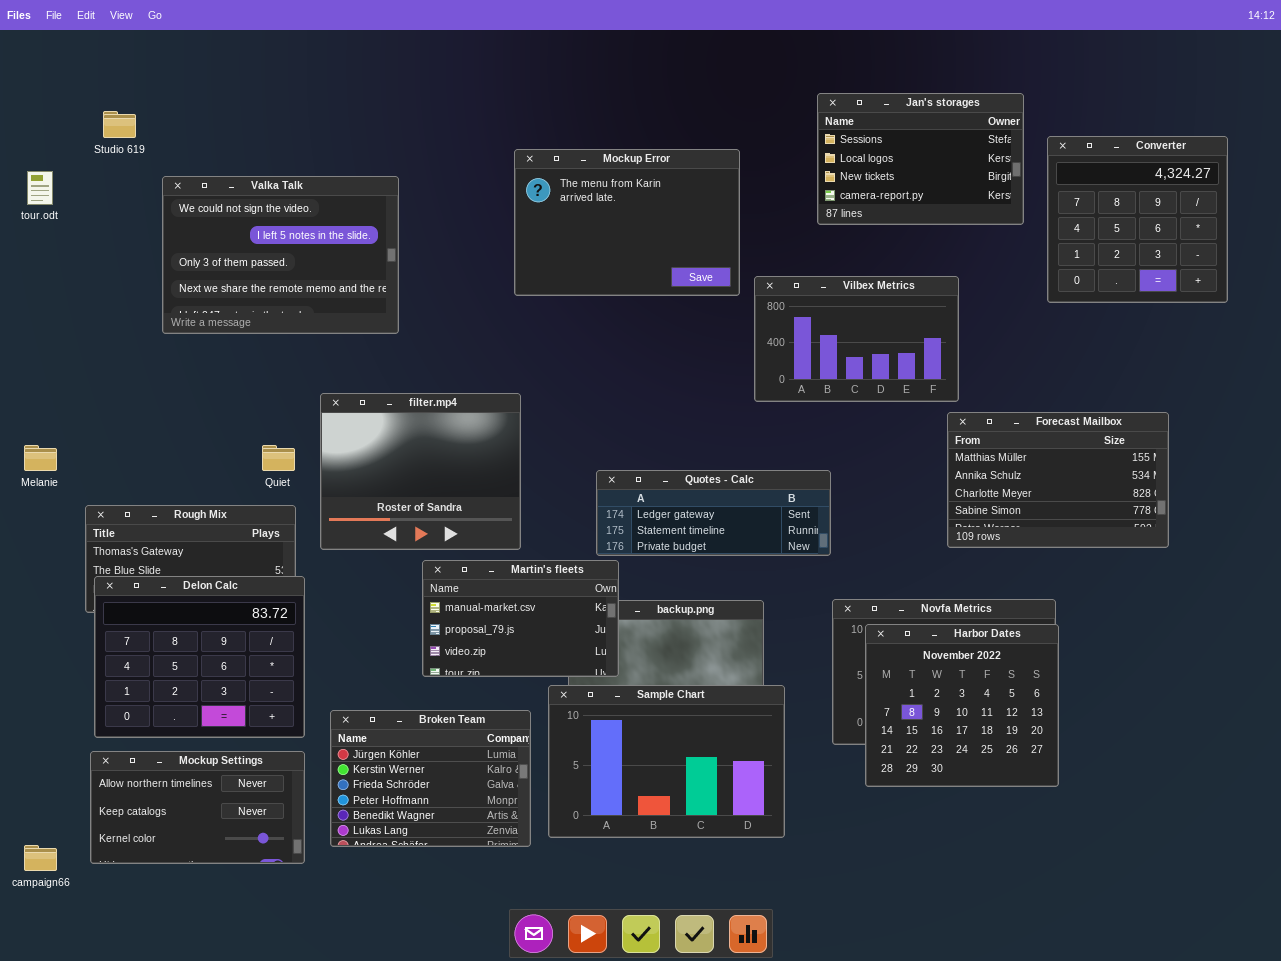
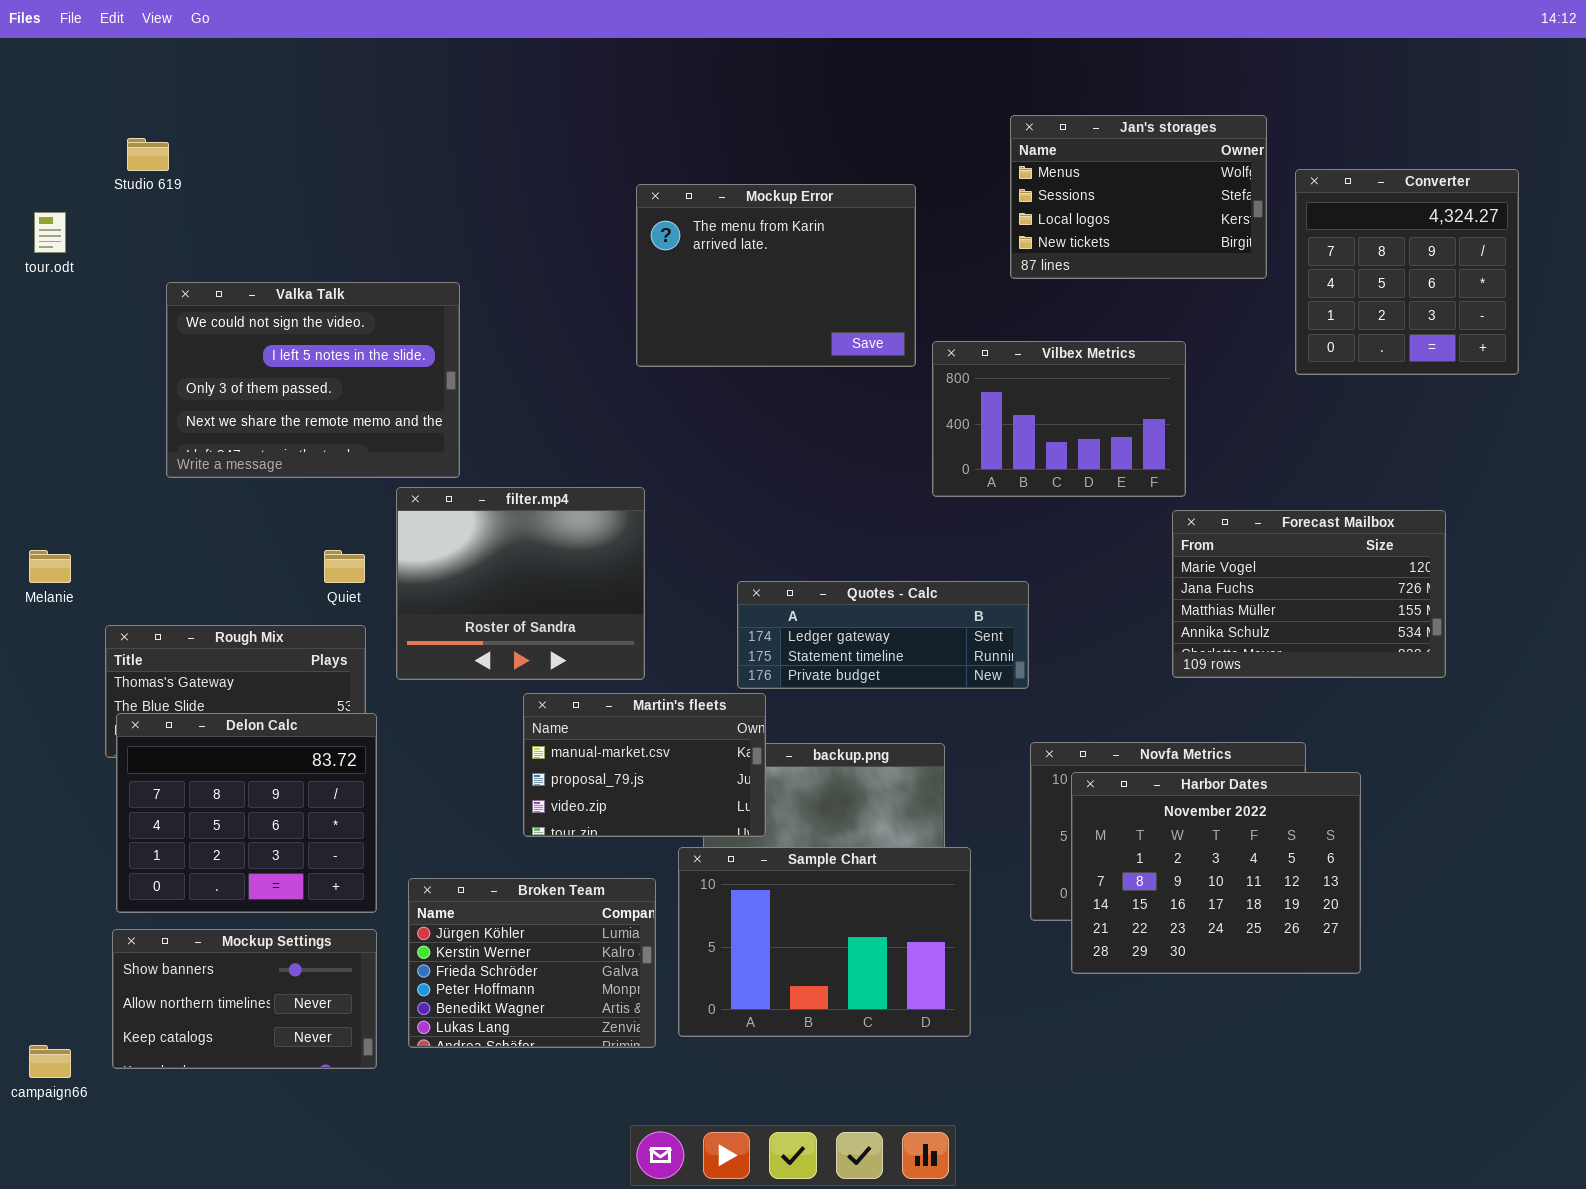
Jan's storages: [817,93,1024,225] -> [1010,115,1267,279], scrolled up 1 row
Valka Talk: [162,176,399,334] -> [166,282,460,478], moved
Forecast Mailbox: [947,412,1169,548] -> [1172,510,1446,678], scrolled up 2 rows
Harbor Dates: [865,624,1059,787] -> [1071,772,1361,974], resized
Mockup Settings: [90,751,305,864] -> [112,929,377,1069], scrolled up 1 row

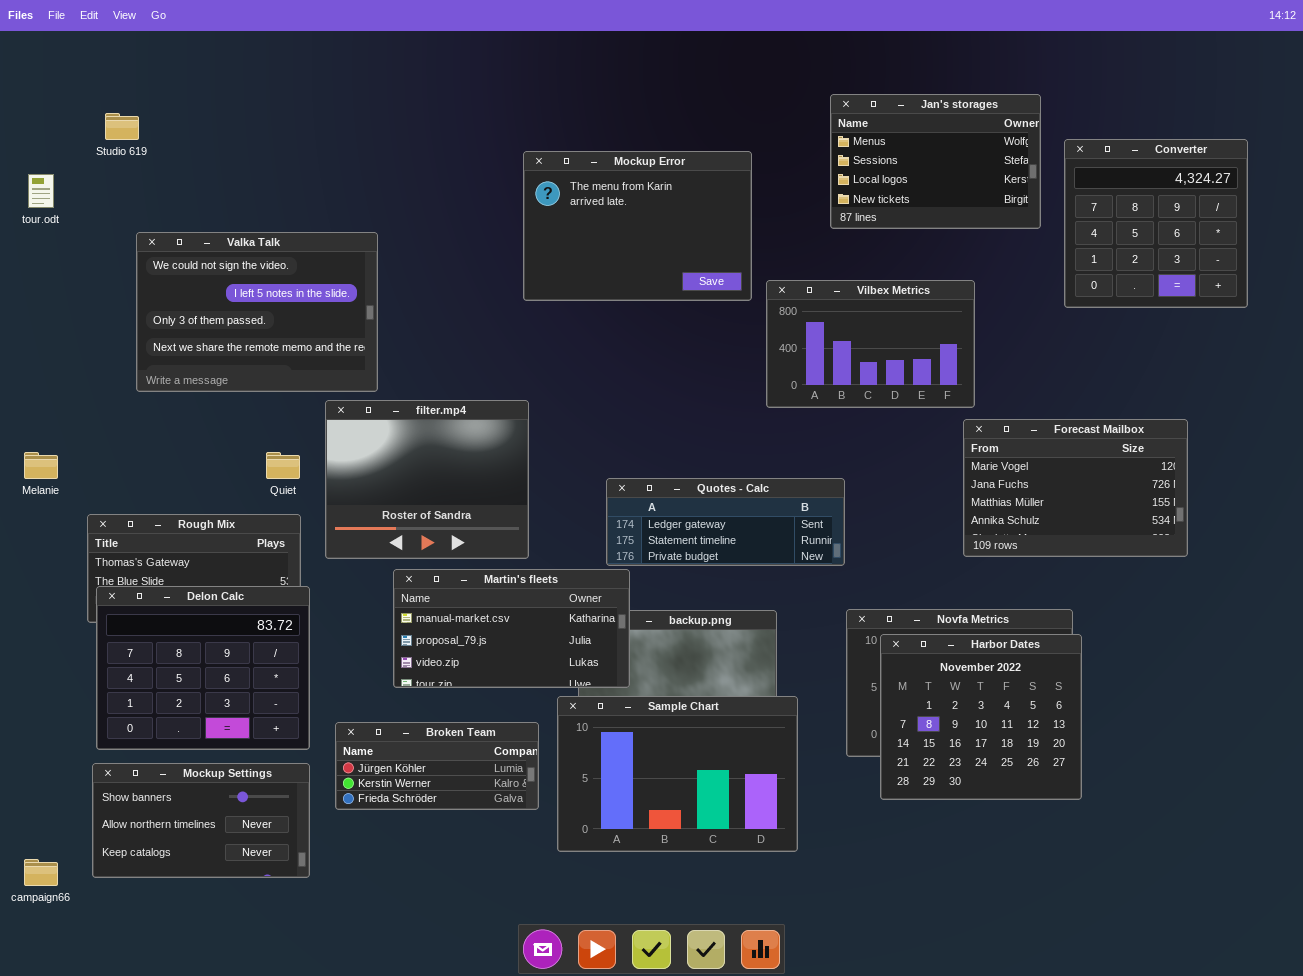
Martin's fleets: [523,693,766,837] -> [393,569,630,688], resized
Harbor Dates: [1071,772,1361,974] -> [880,634,1082,800], resized
Broken Team: [408,878,656,1048] -> [335,722,539,810], resized

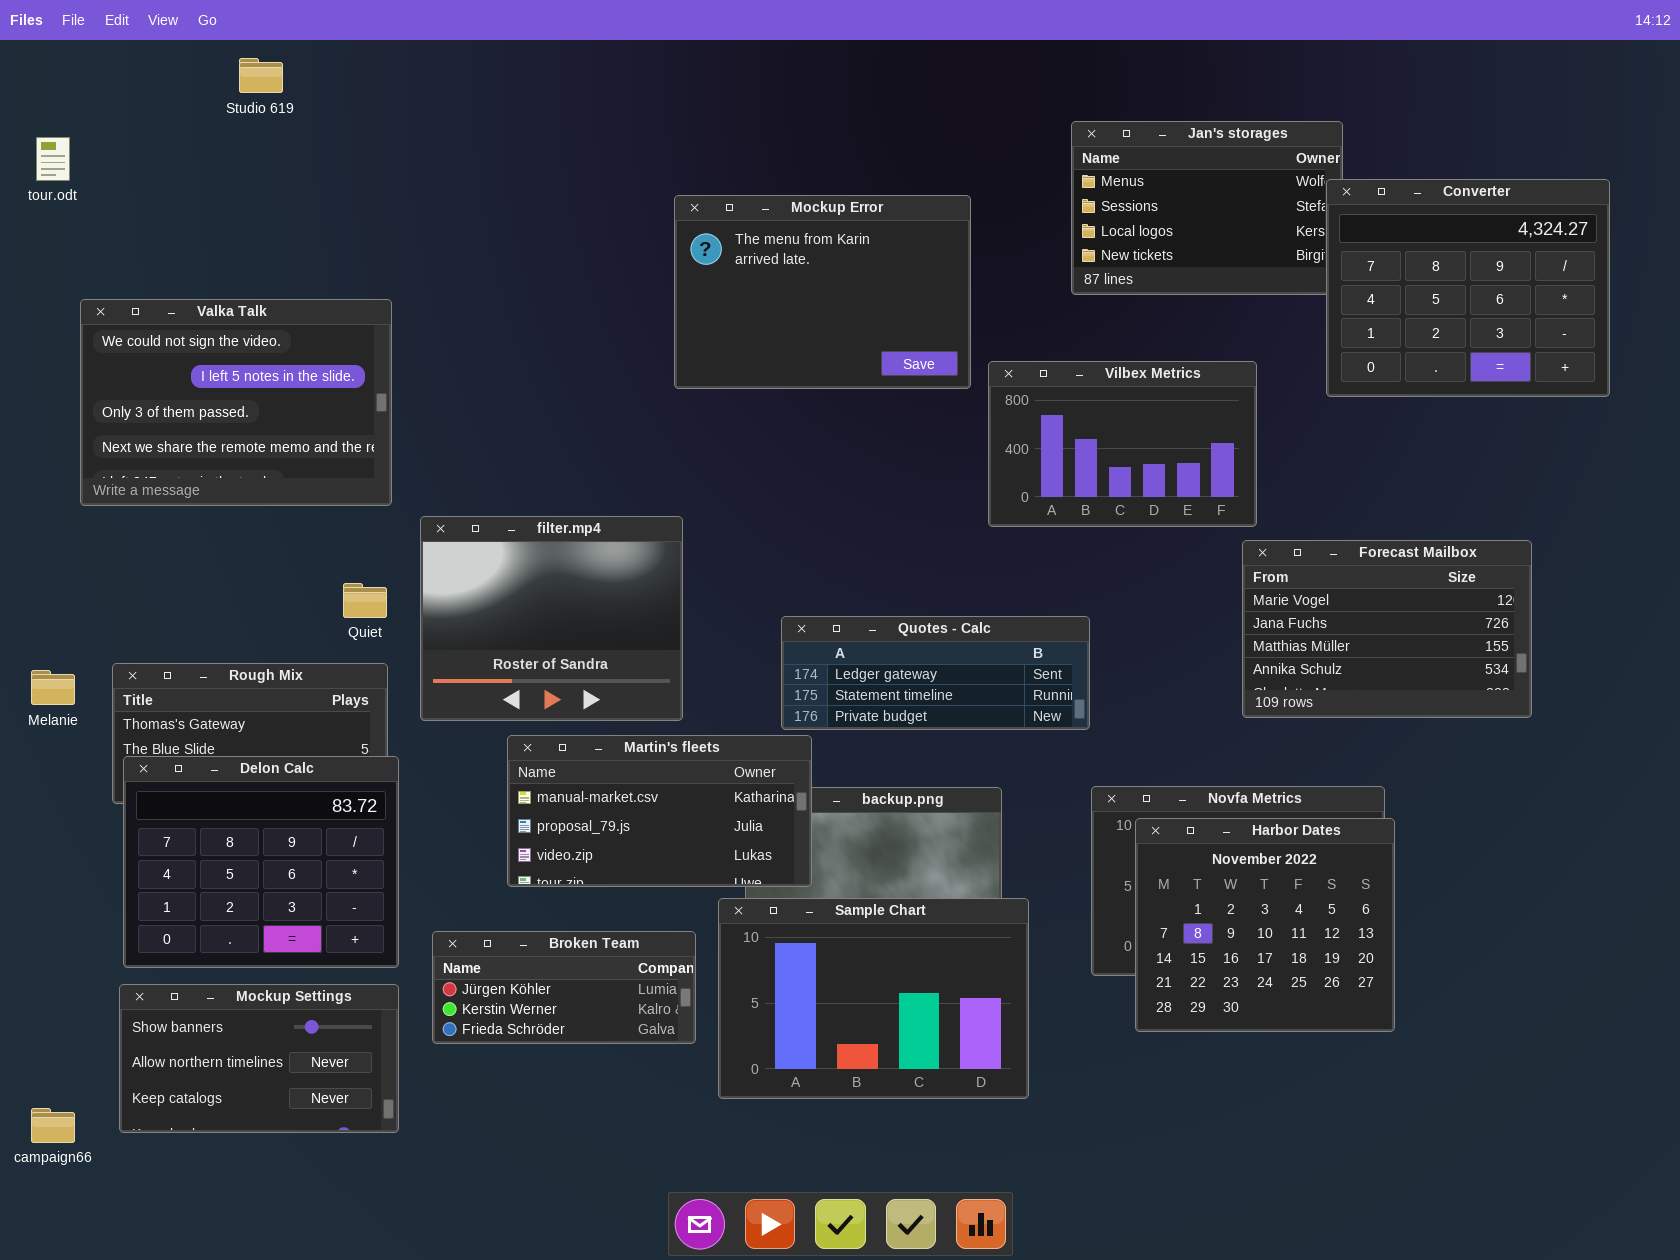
Studio 619: [105,113,139,140] -> [239,58,283,93], moved
Converter: [1064,139,1248,308] -> [1326,179,1610,397], resized
tour.odt: [28,174,54,208] -> [36,137,70,181], moved
Valka Talk: [136,232,378,392] -> [80,299,392,506], moved
Melanie: [24,452,58,479] -> [31,670,75,705], moved

